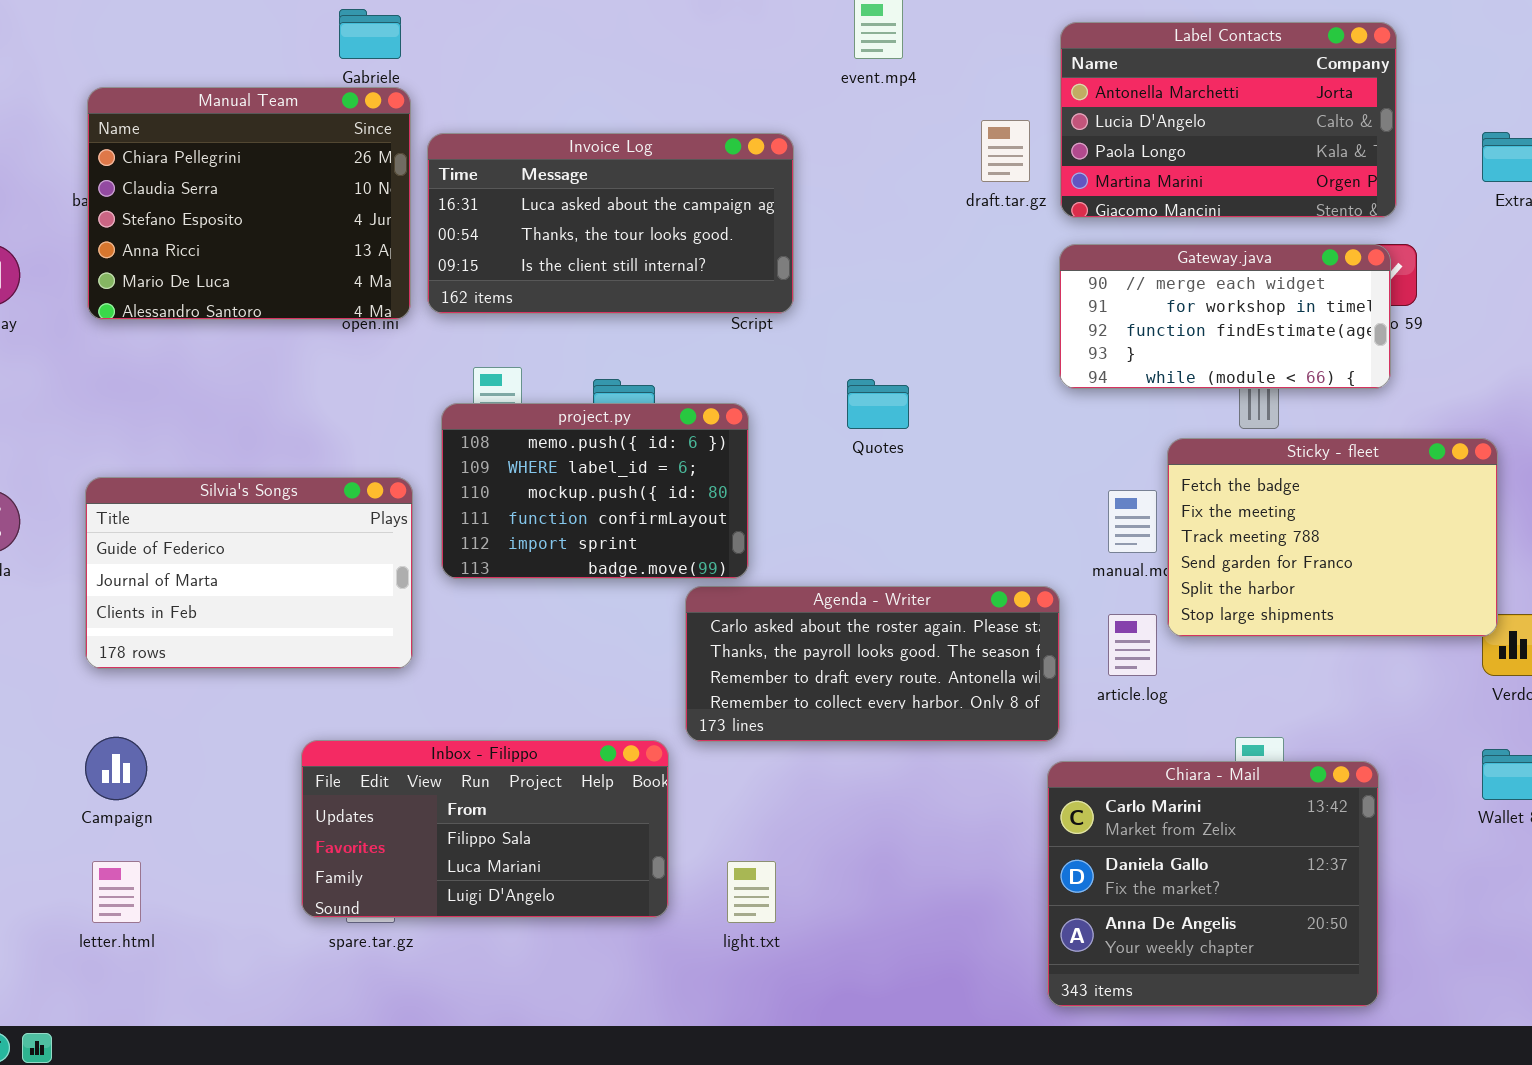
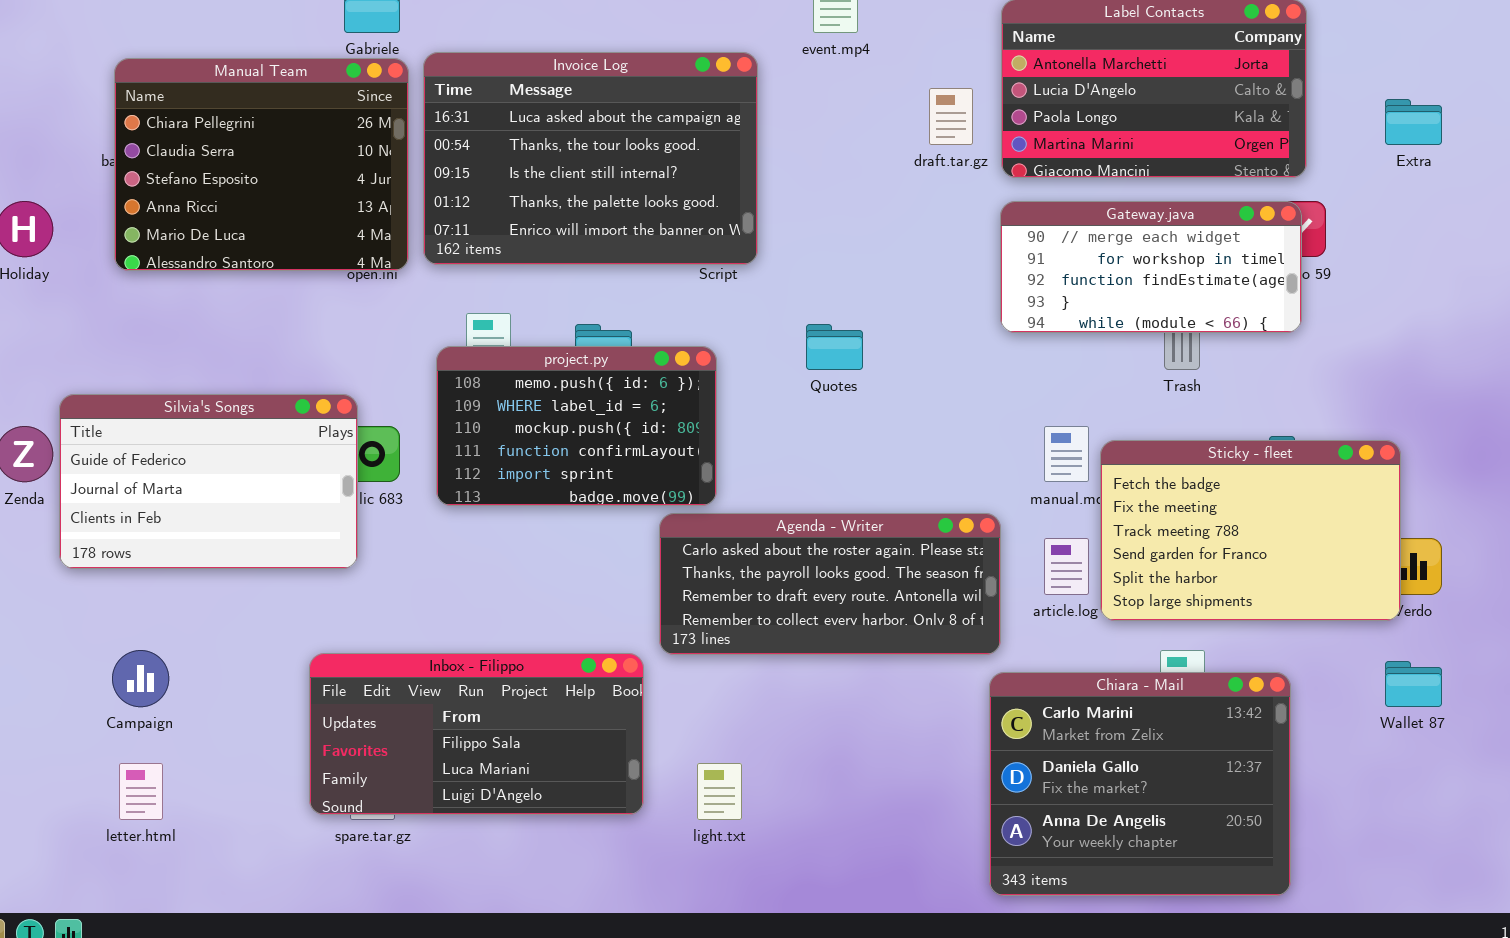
Invoice Log: [427,133,794,314] -> [423,52,758,265], resized
Sticky - fleet: [1167,438,1498,637] -> [1100,440,1401,621], moved
Silvia's Songs: [85,477,413,669] -> [59,394,358,569], moved

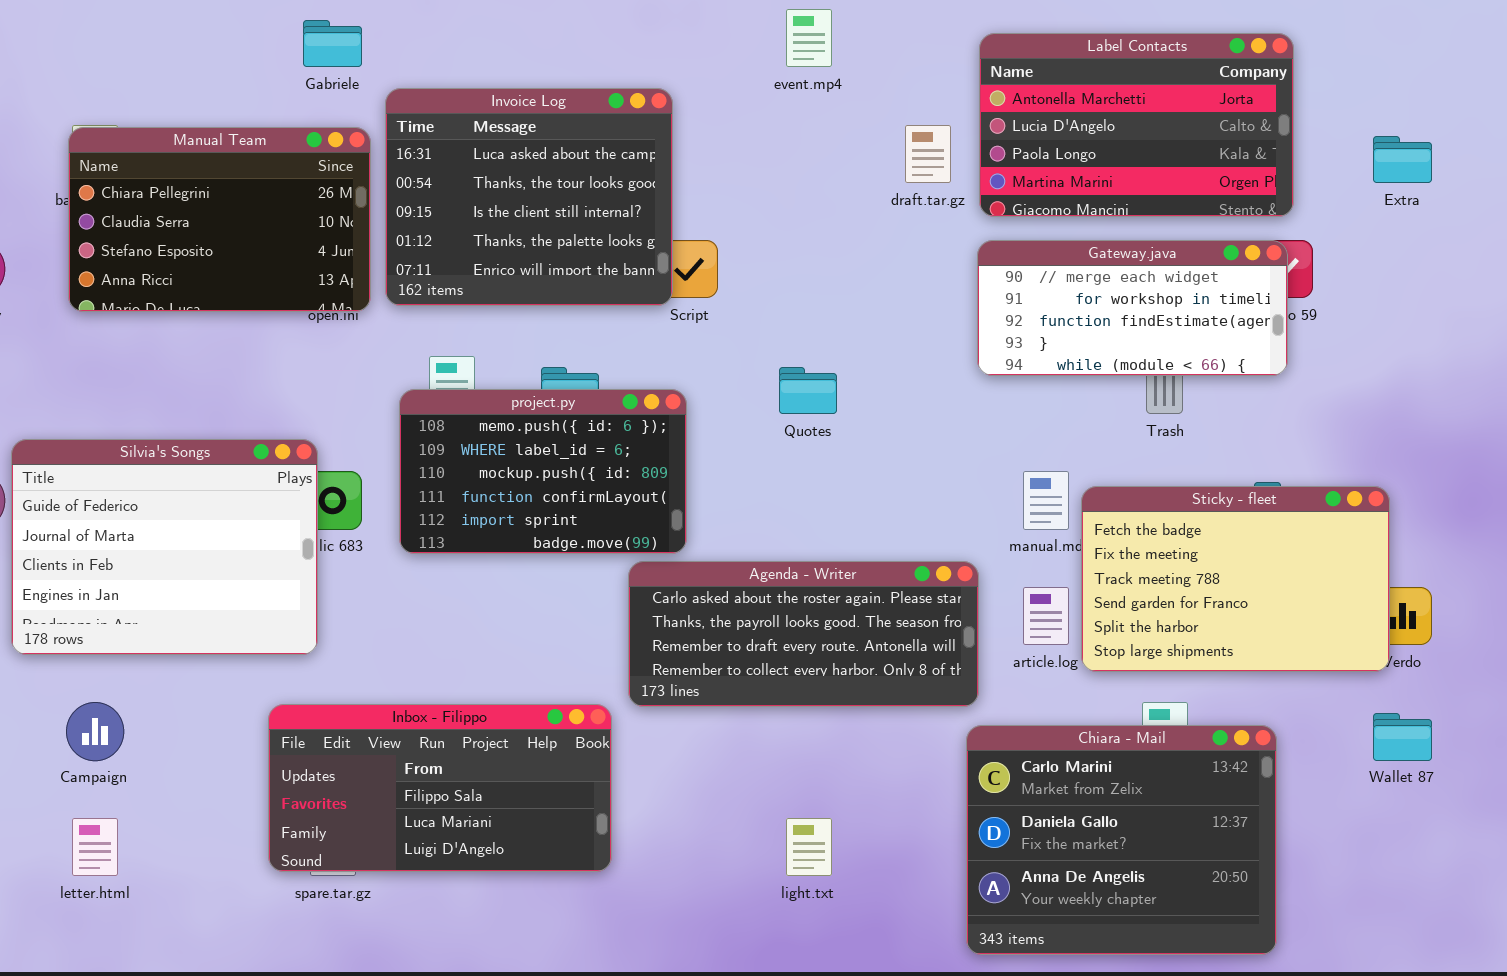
Invoice Log: [423,52,758,265] -> [385,88,673,306], resized
Manual Team: [114,58,409,271] -> [68,127,371,312], resized
Silvia's Songs: [59,394,358,569] -> [11,439,318,655], resized
light.txt: [697,763,742,820] -> [786,818,832,876], moved

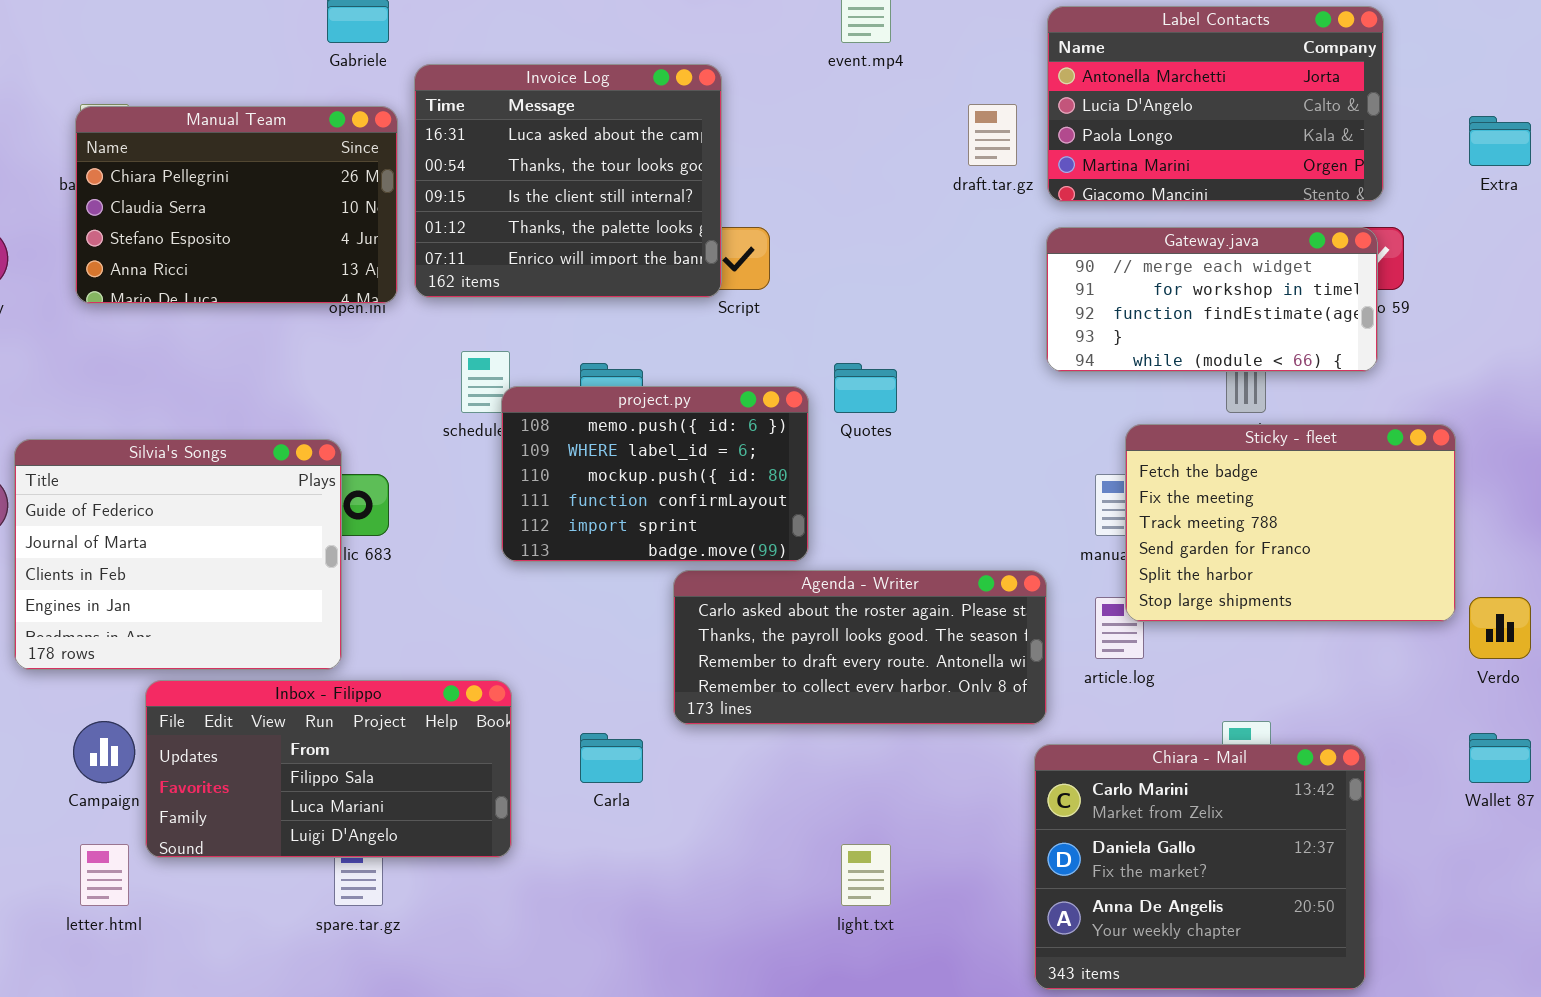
project.py: [399,389,687,554] -> [501,386,809,562], moved
Sticky - fleet: [1081,486,1390,672] -> [1125,424,1456,622], moved
Inbox - Filippo: [268,704,612,872] -> [145,680,512,858], moved

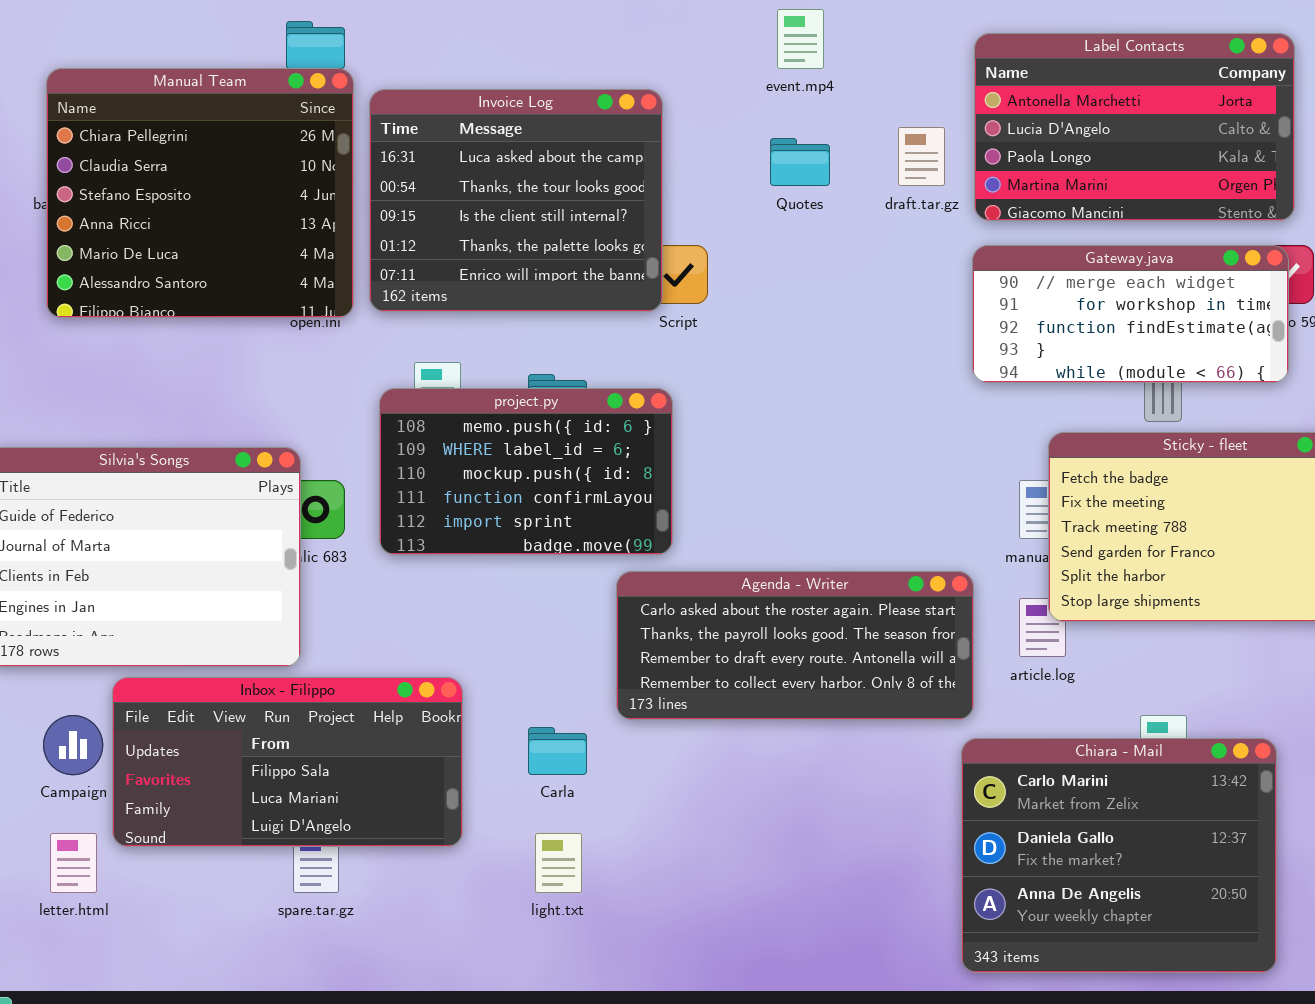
Manual Team: [75,106,398,304] -> [46,68,354,318], resized
Quotes: [834,363,897,413] -> [770,138,830,186], moved
project.py: [501,386,809,562] -> [379,388,673,555], moved
light.txt: [841,844,891,906] -> [535,833,582,893], moved

